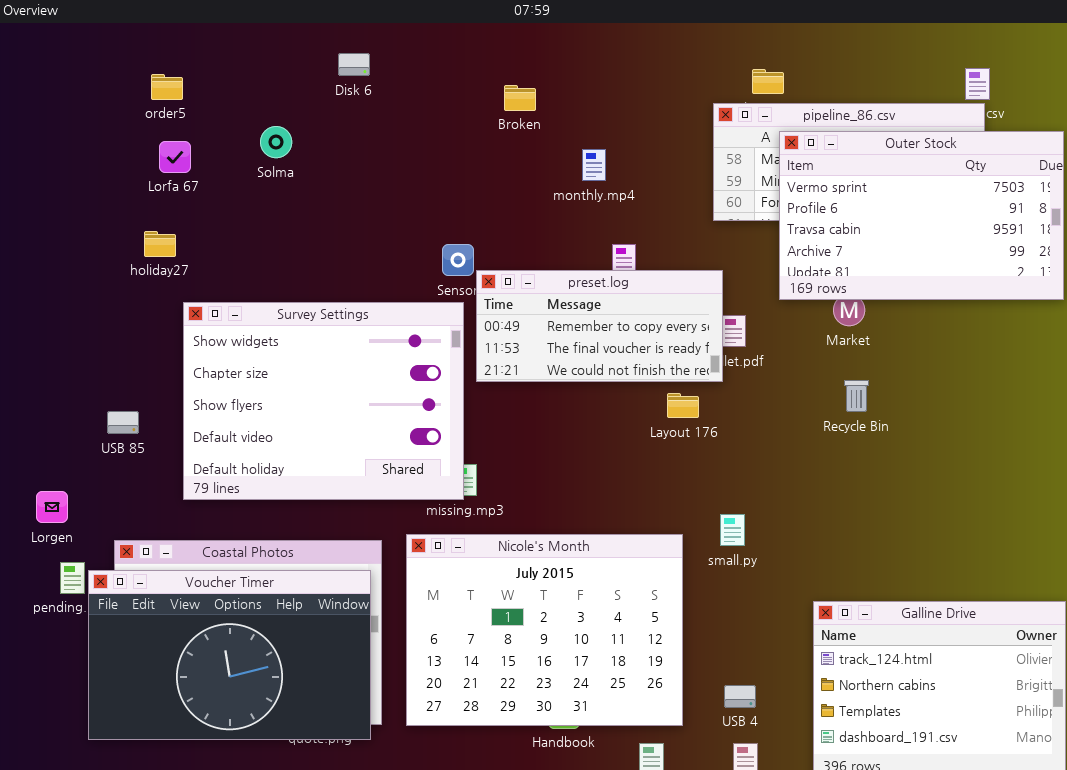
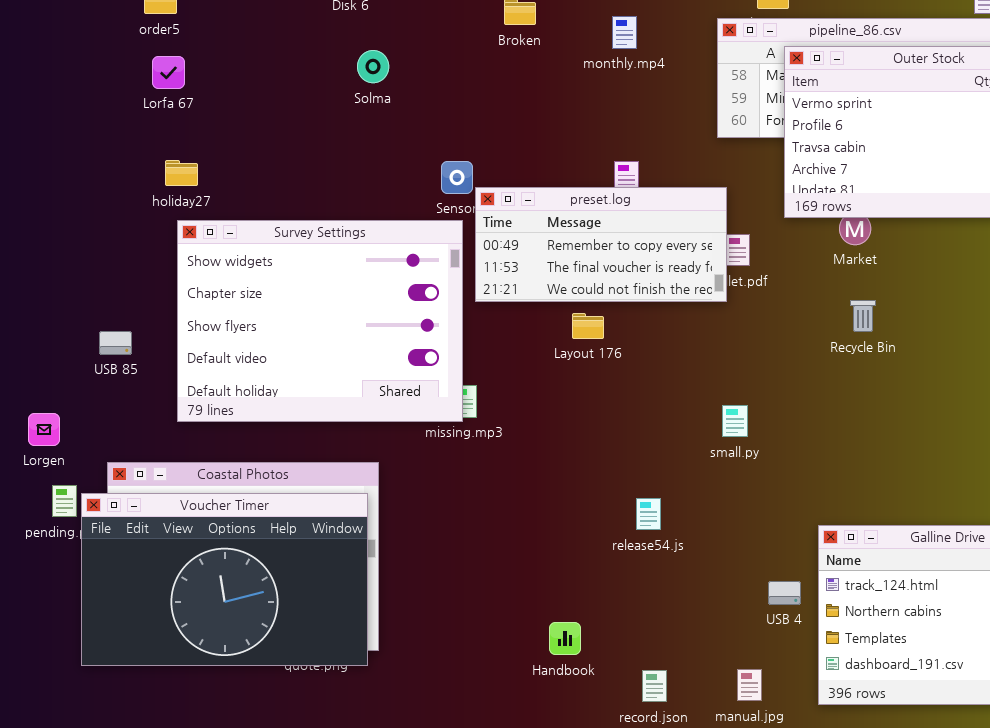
Solma: [260,126,292,158] -> [357,50,389,83], moved
monthly.mp4: [582,149,606,181] -> [612,16,637,49], moved
holiday27: [144,231,176,257] -> [165,160,198,186], moved
Layout 176: [667,393,699,418] -> [572,313,604,339], moved
small.py: [720,514,745,546] -> [722,405,748,437], moved
Nicole's Month: [406,534,683,726] -> none, closed
USB 4: [724,685,756,708] -> [768,581,801,605], moved

